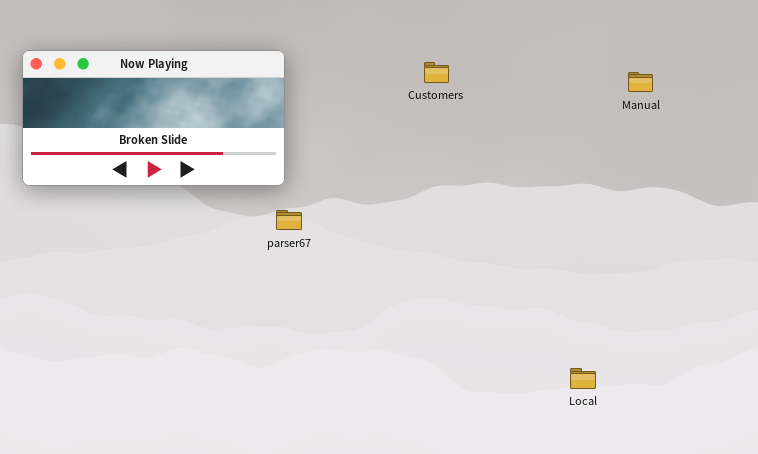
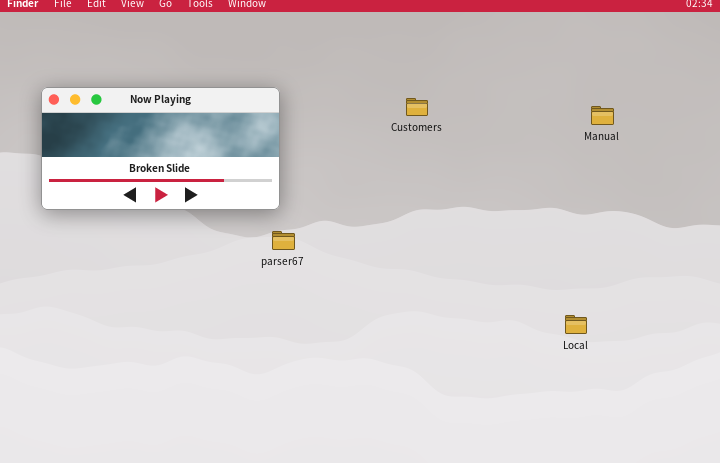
Local: [570,368,596,389] -> [565,315,587,334], moved

